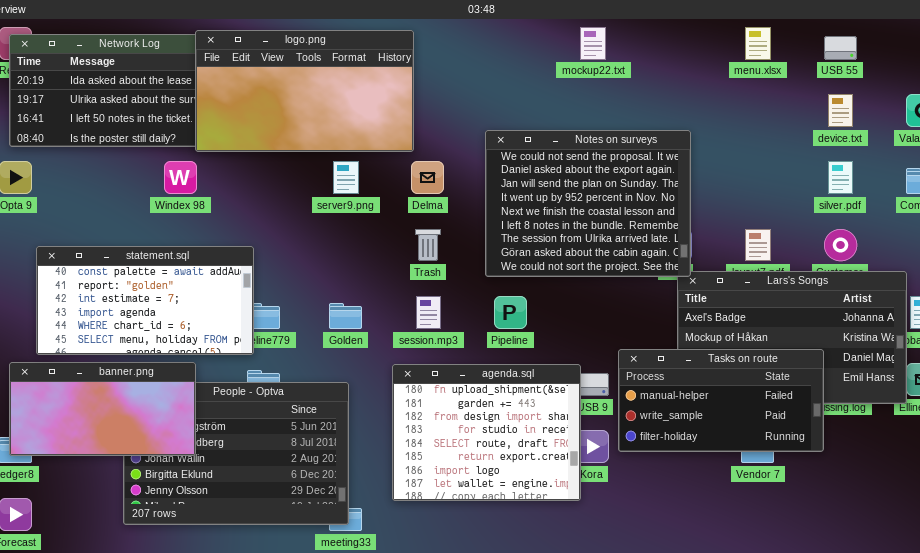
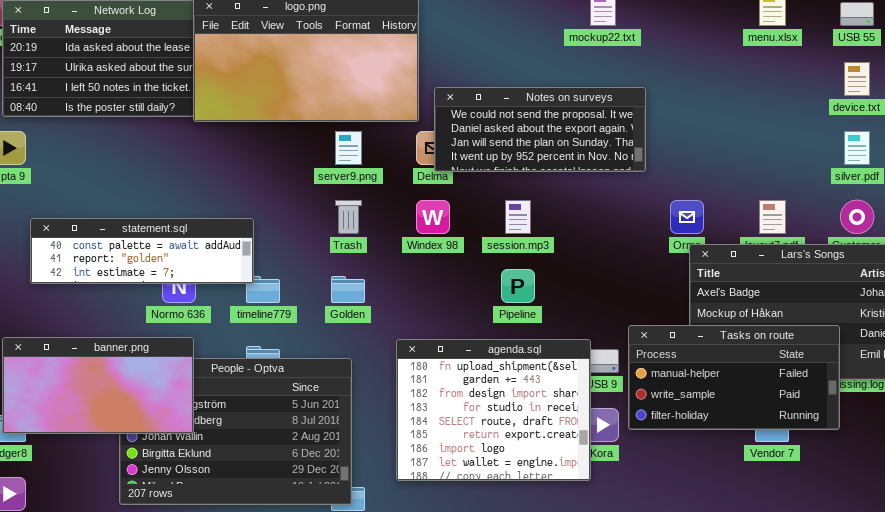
Notes on surveys: [485,130,691,277] -> [434,87,646,172], moved, resized
Windex 98: [164,161,197,194] -> [416,200,450,234], moved
Trash: [415,229,441,261] -> [335,200,362,234], moved
statement.sql: [36,246,254,355] -> [30,218,254,284], resized
session.mp3: [416,296,441,329] -> [505,200,531,234], moved

